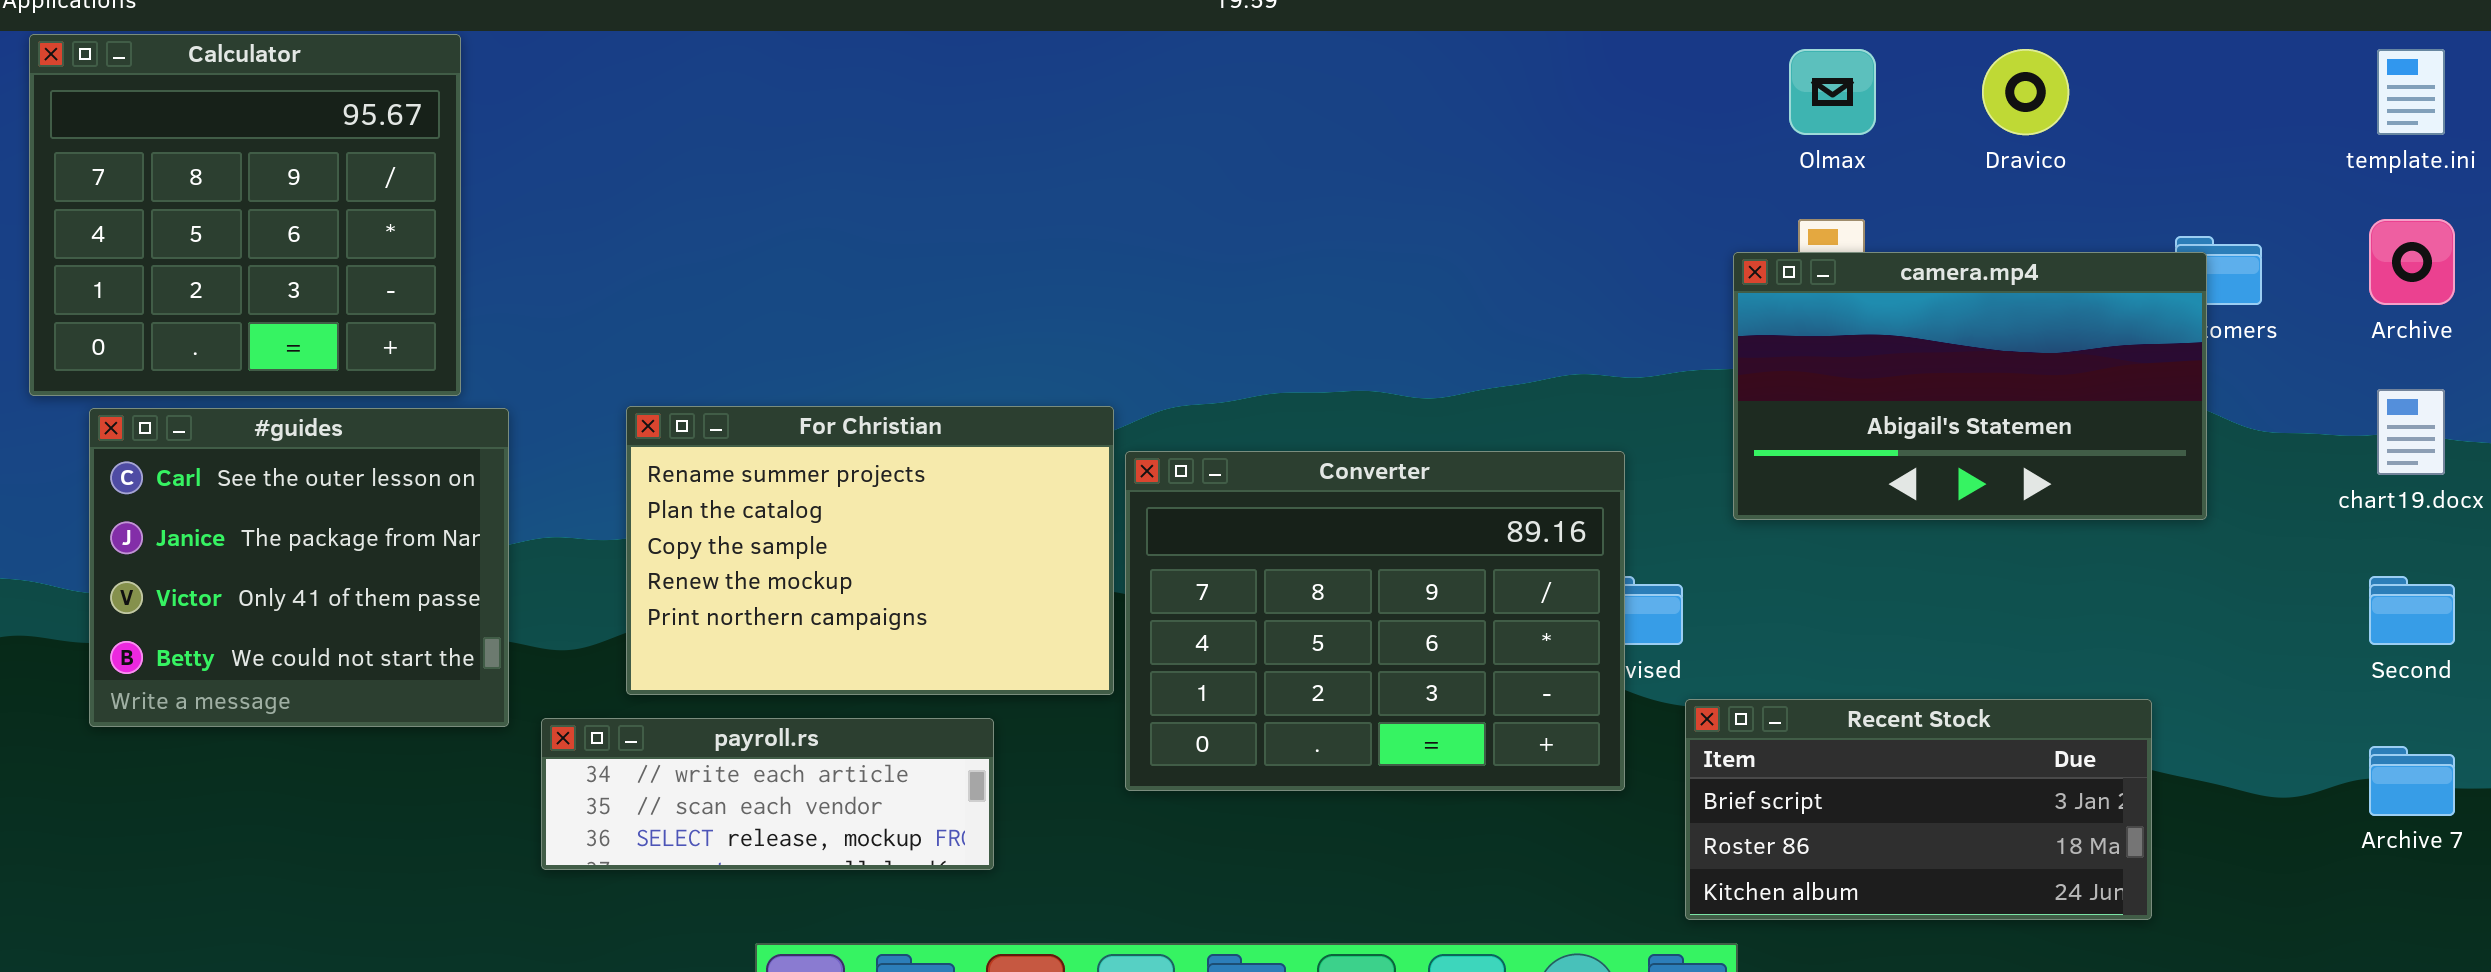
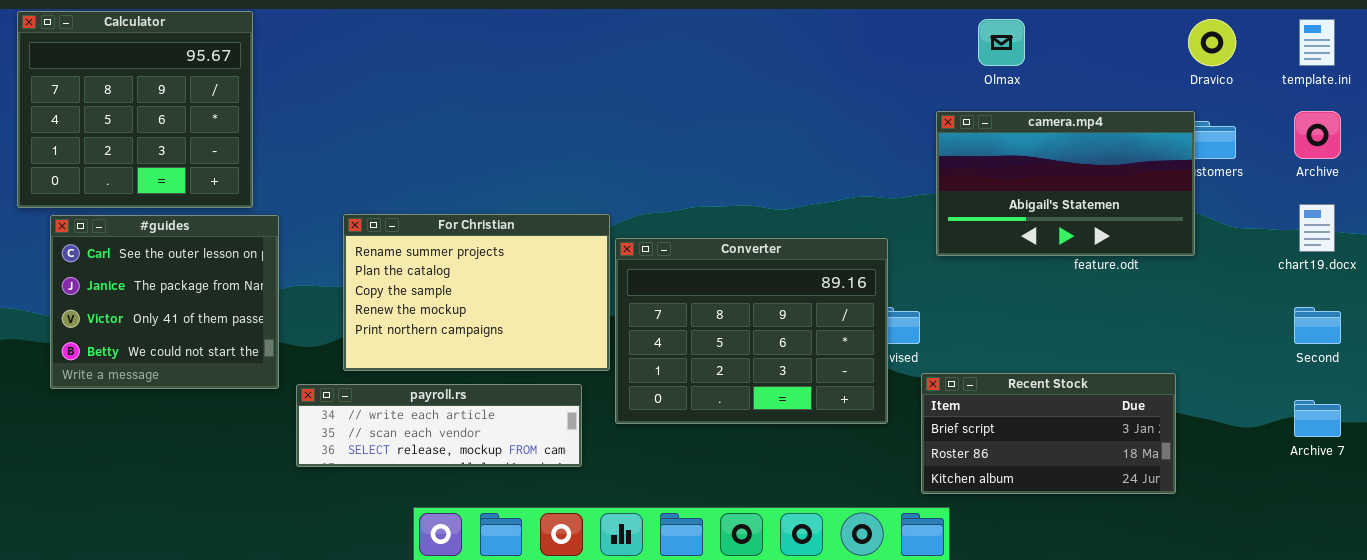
Dravico: [1982,49,2069,135] -> [1188,19,1236,66], moved
camera.mp4: [1733,252,2207,520] -> [936,111,1195,256], moved
payroll.rs: [541,718,994,870] -> [296,384,582,467], resized

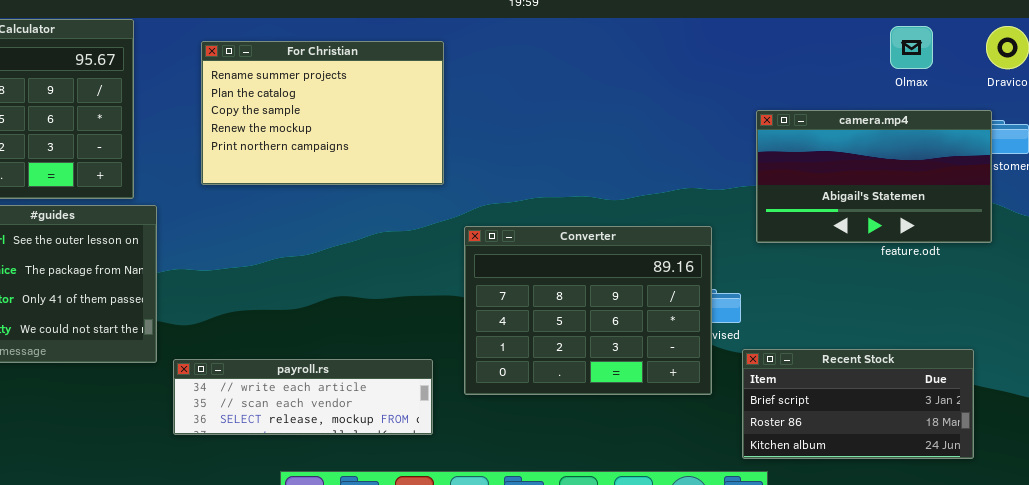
Olmax: [978,19,1025,66] -> [890,26,933,69], moved
For Christian: [343,214,610,371] -> [201,41,444,185], moved

